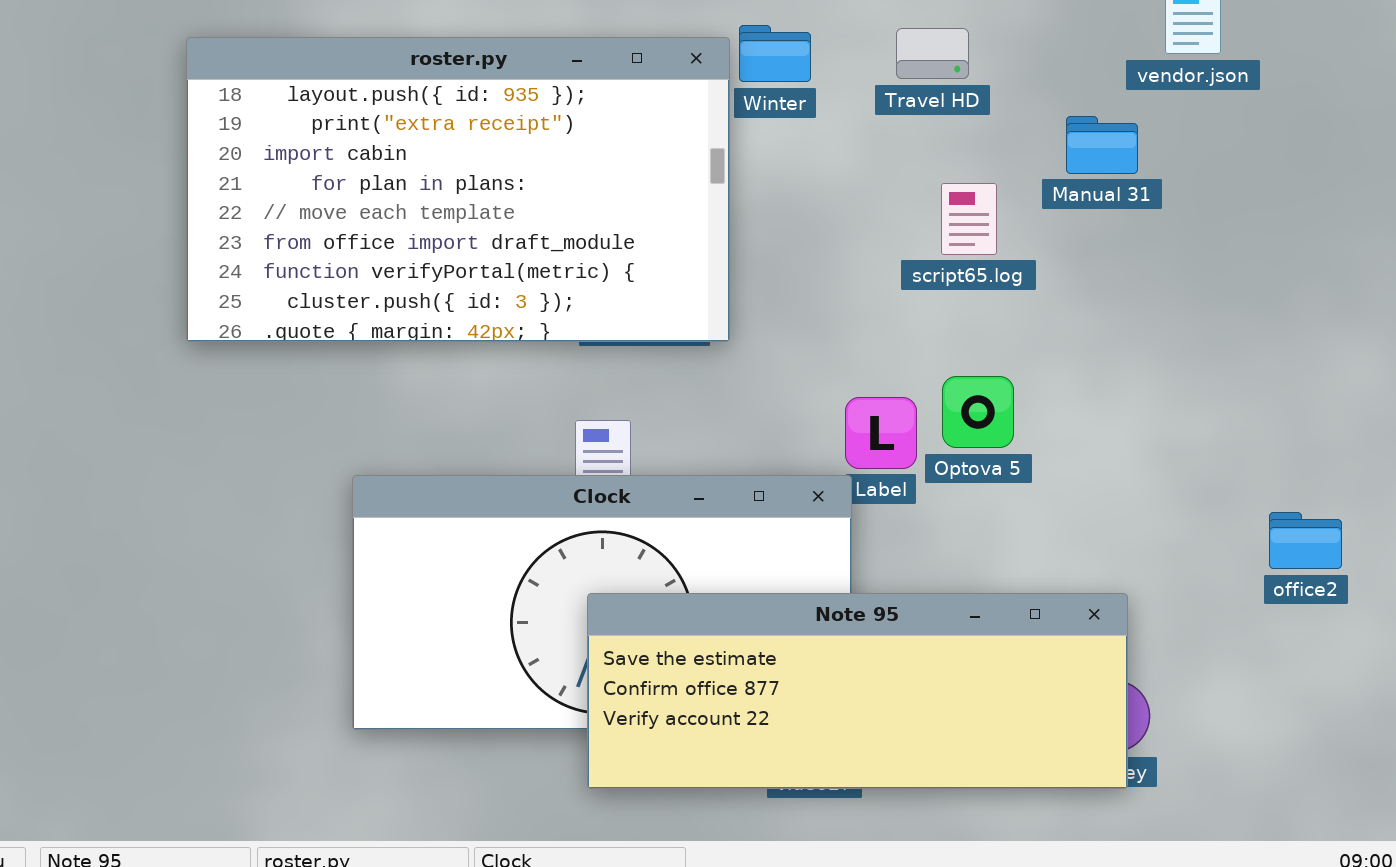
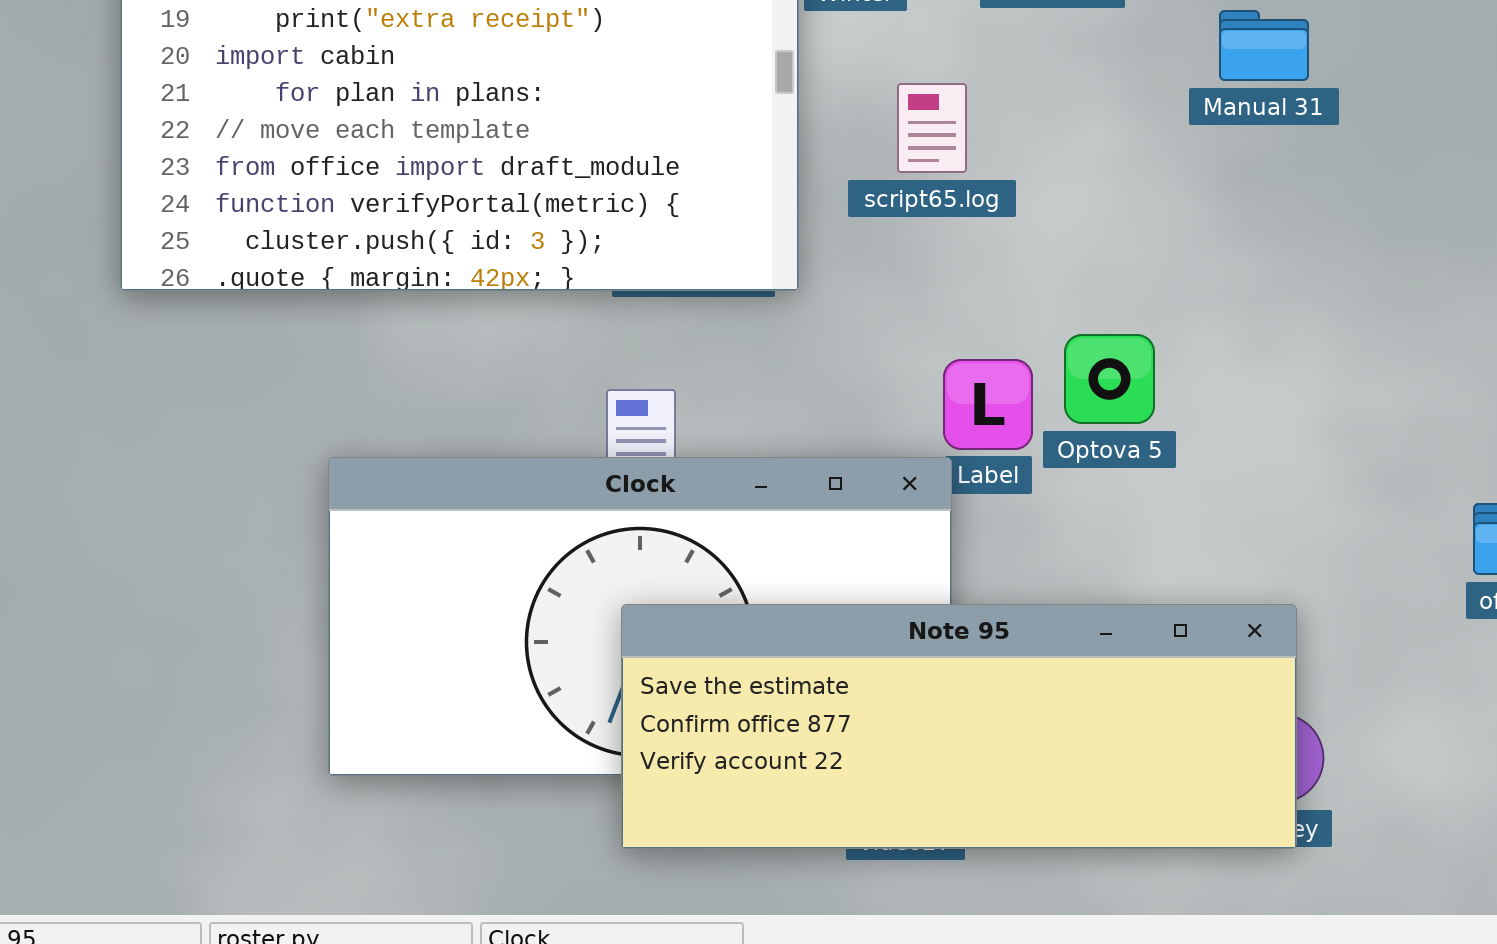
script65.log: [941,183,997,255] -> [897,83,967,173], moved

